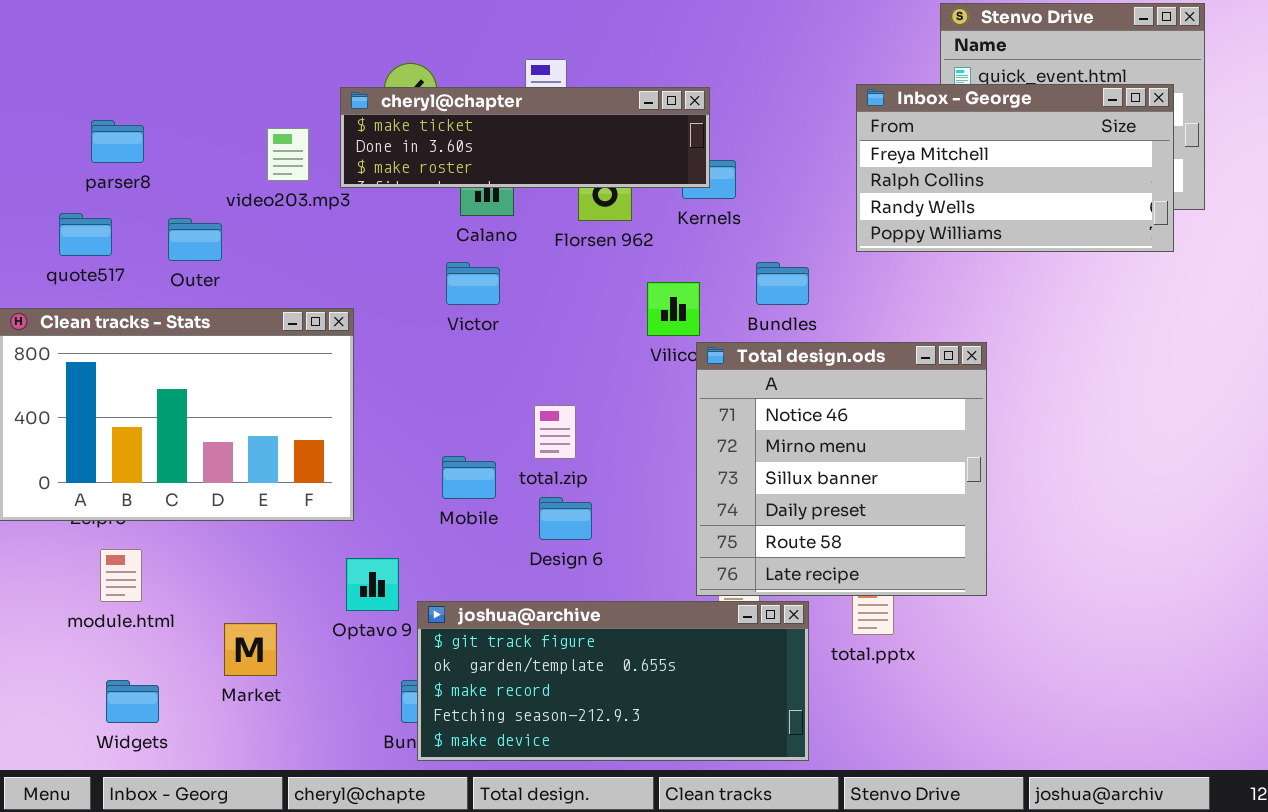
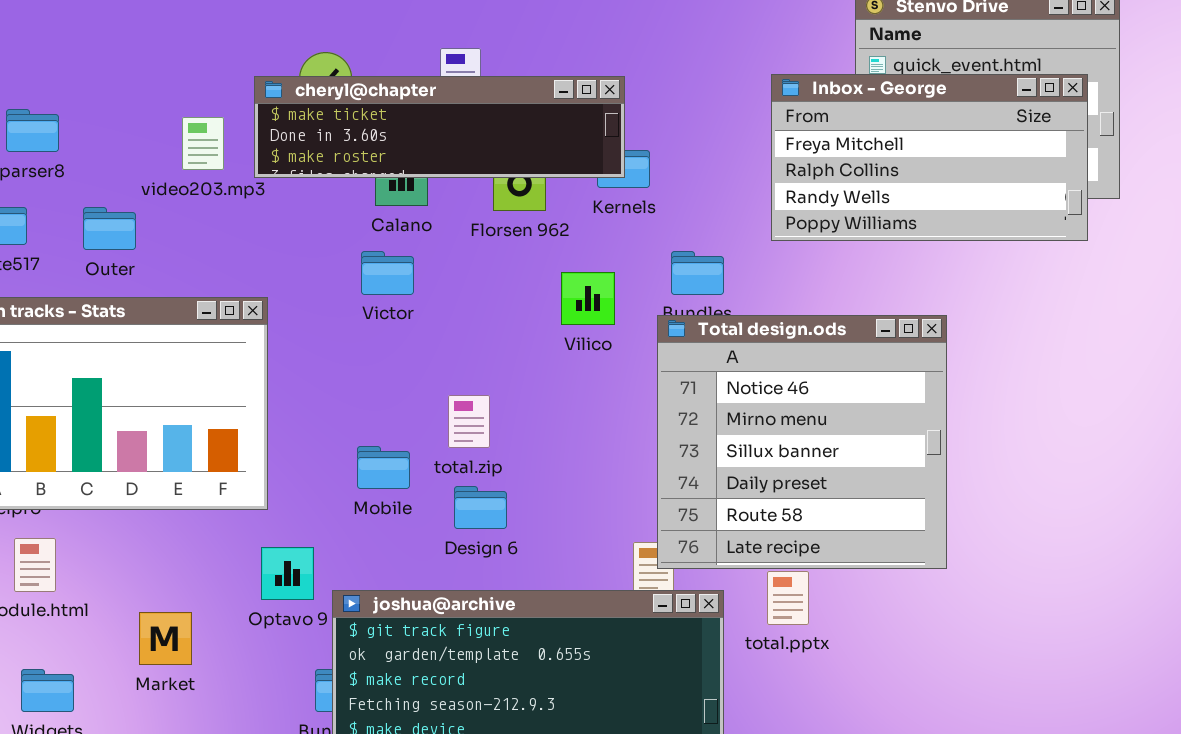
Total design.ods: [696,342,987,596] -> [657,315,947,569], moved

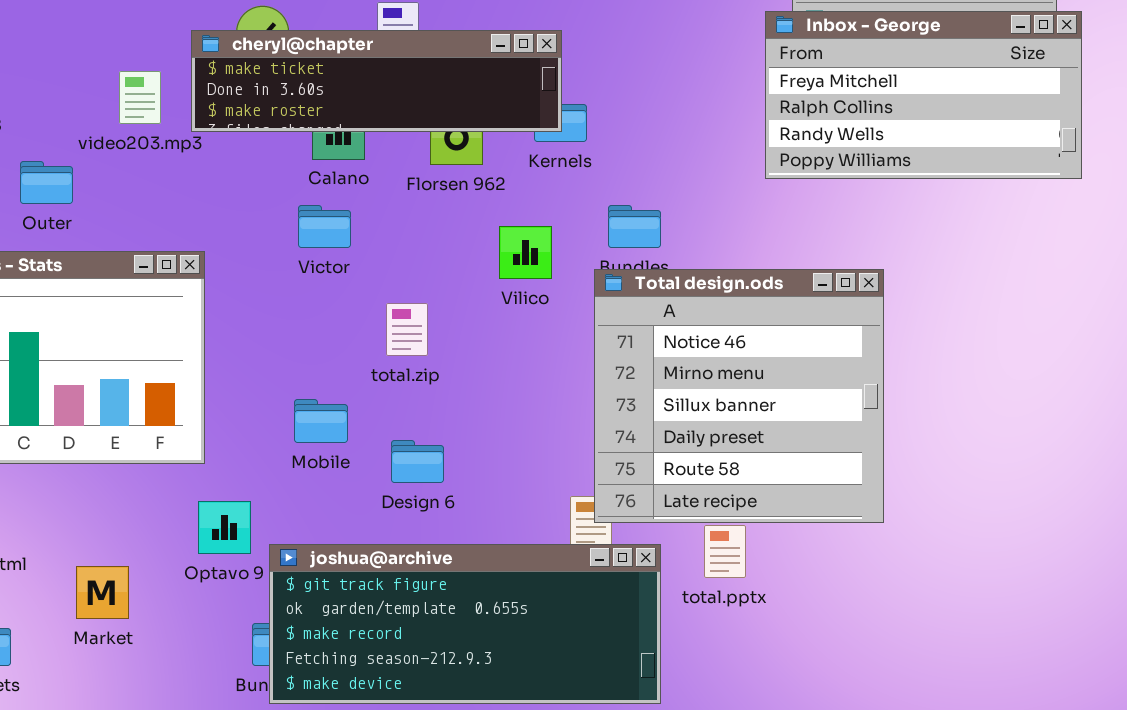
Inbox - George: [771,74,1088,241] -> [765,11,1082,179], moved
total.zip: [448,395,490,448] -> [386,303,428,356], moved

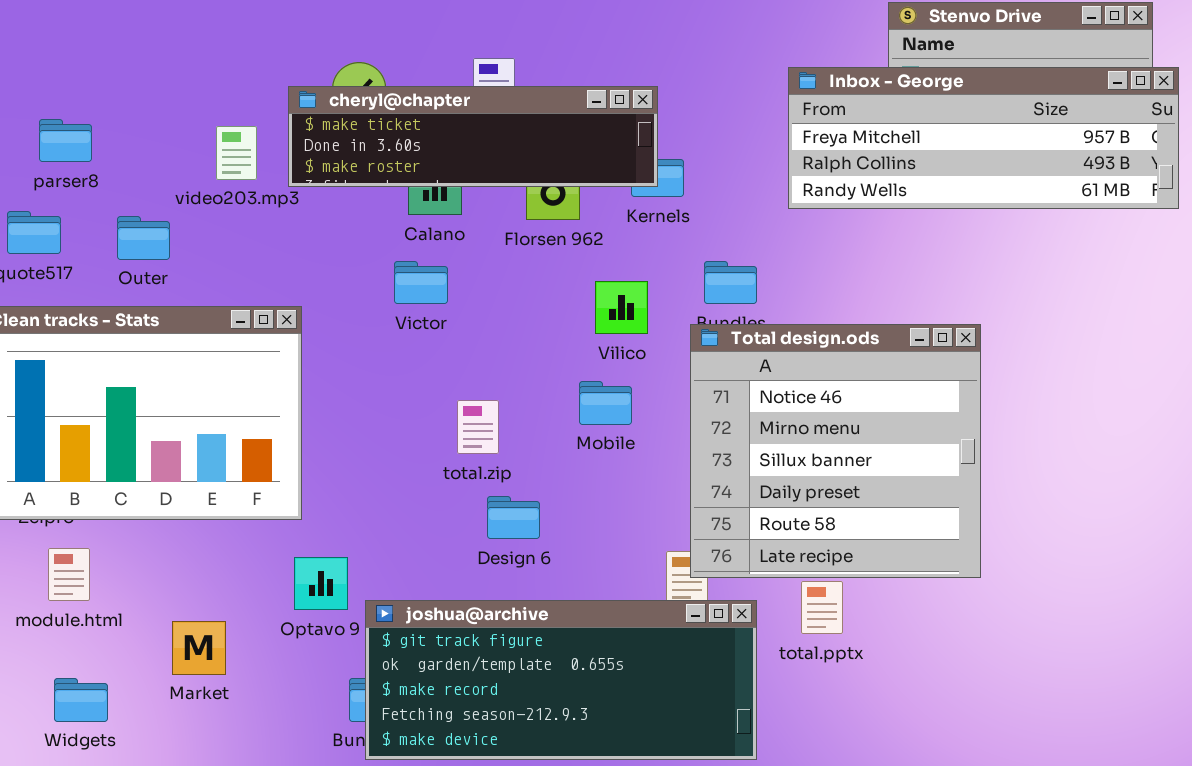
Inbox - George: [765,11,1082,179] -> [788,67,1179,209], resized
total.zip: [386,303,428,356] -> [457,400,499,454], moved
Mobile: [294,399,348,443] -> [579,381,632,425], moved

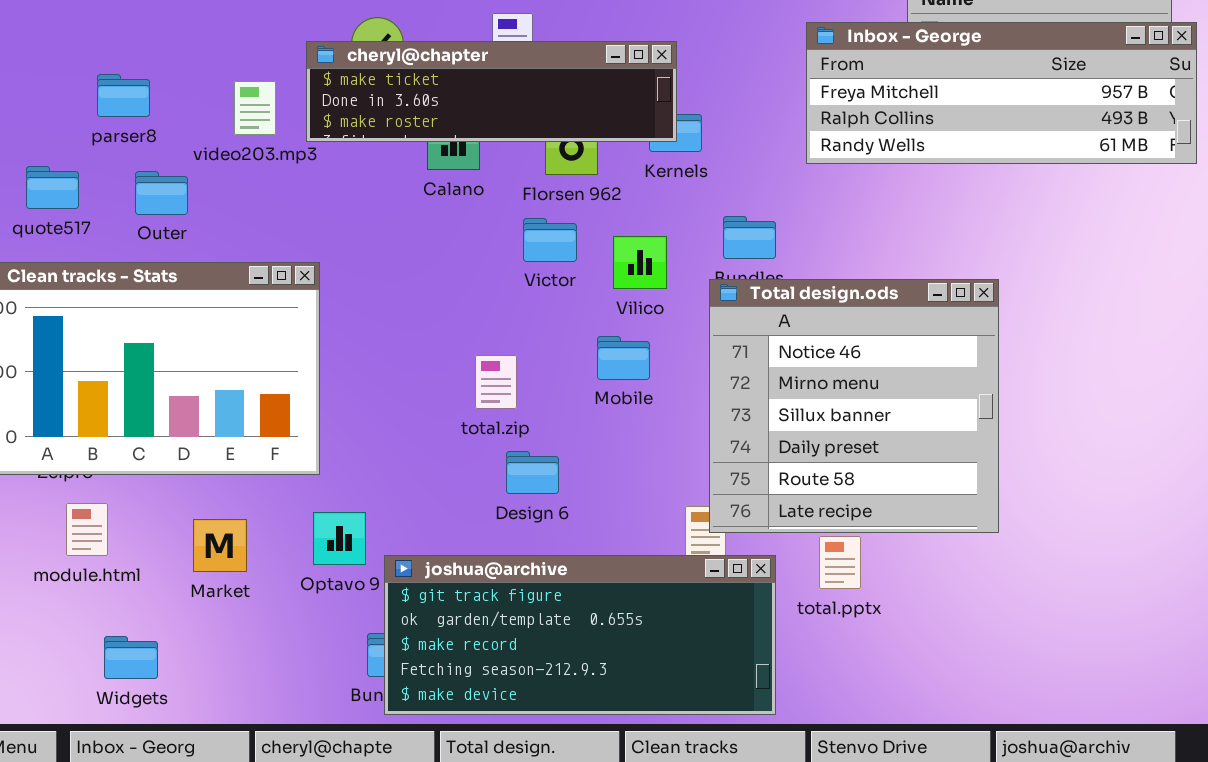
parser8: [39,119,92,162] -> [97,74,150,117], moved
Victor: [394,261,448,304] -> [523,218,577,262], moved
Market: [172,621,226,675] -> [193,519,247,572], moved
Widgets: [54,678,108,722] -> [104,636,158,679], moved

